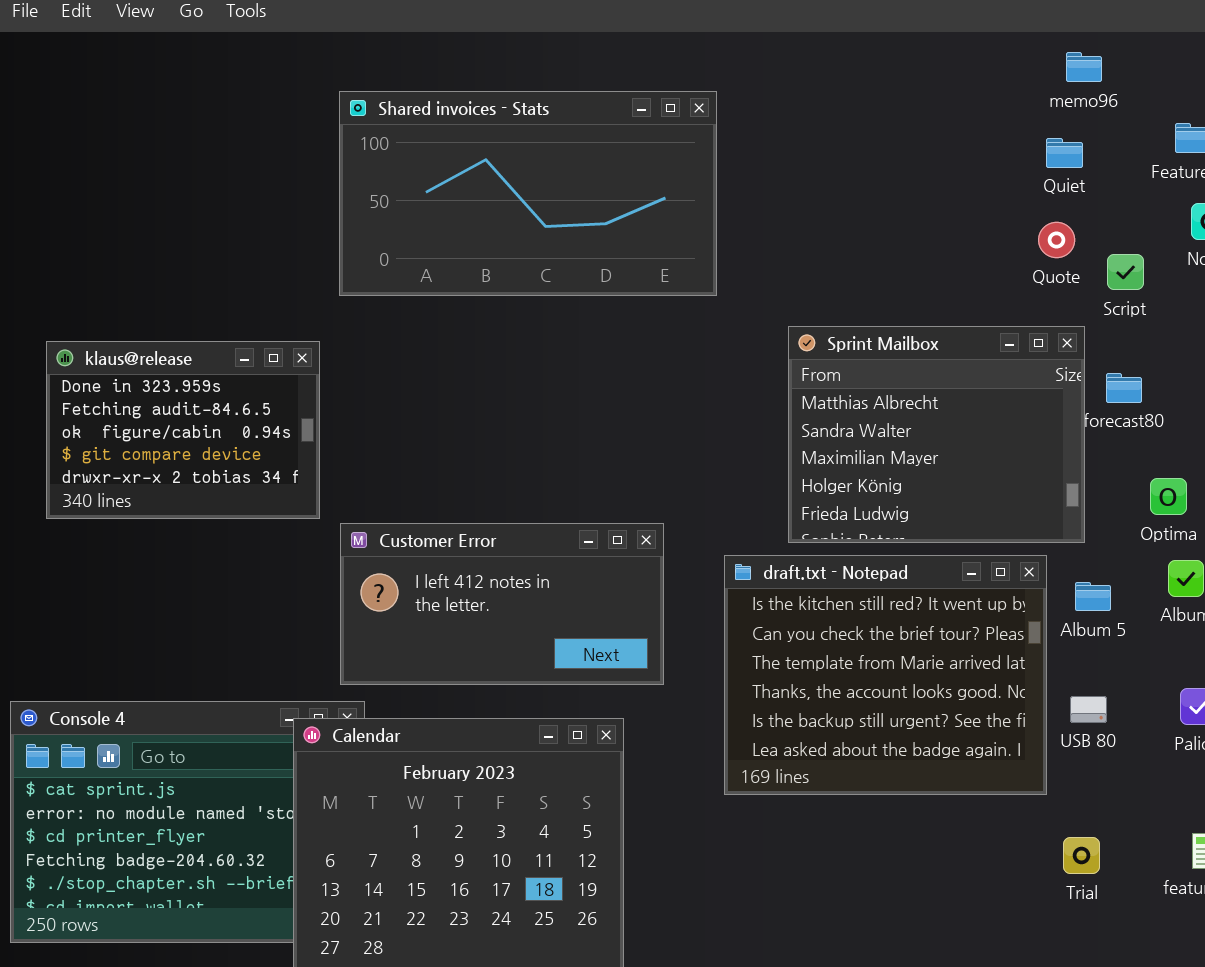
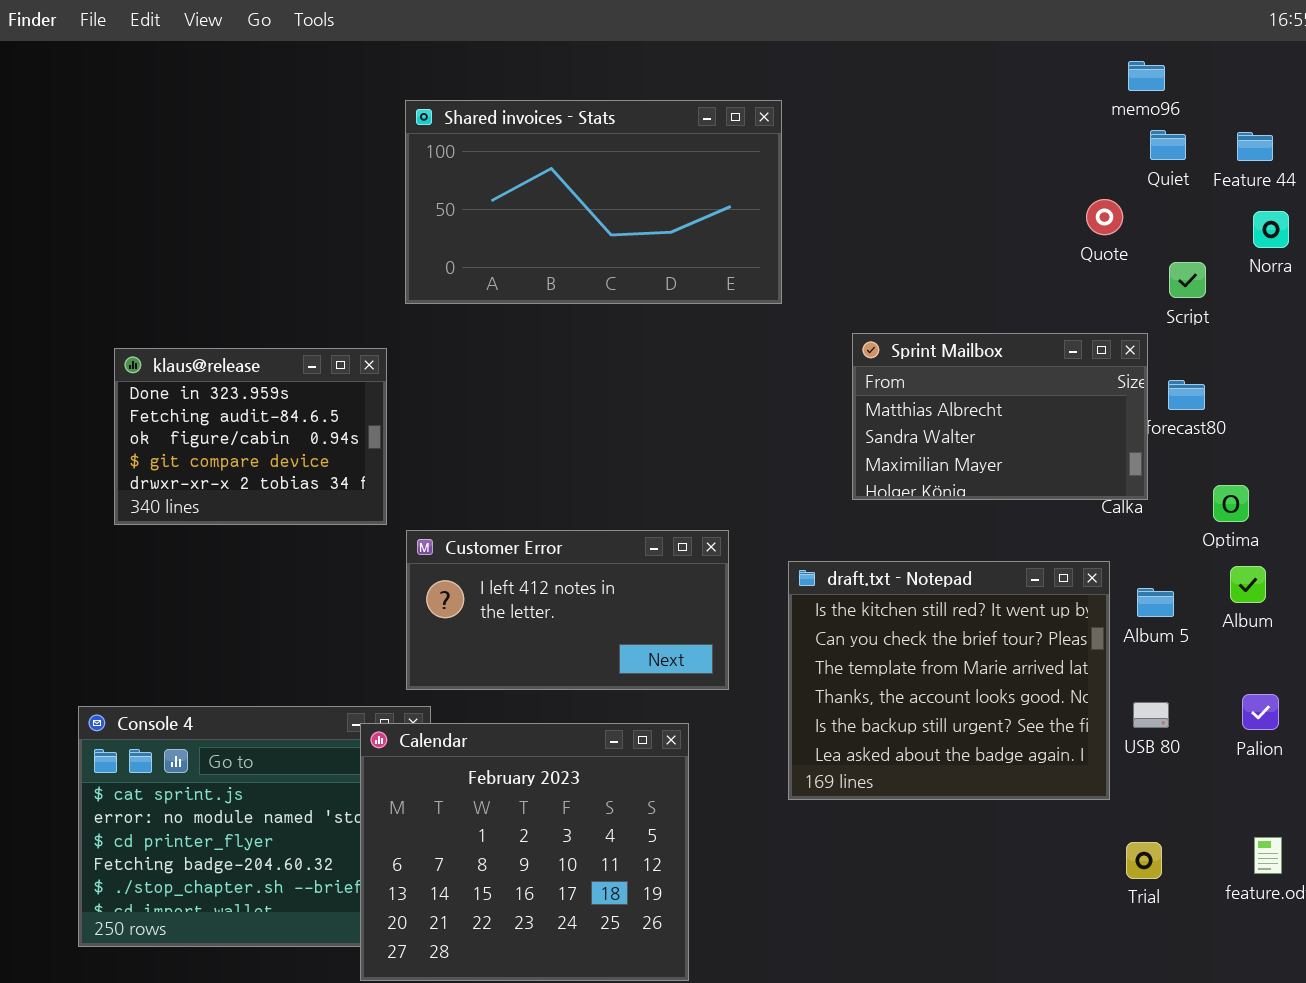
Quiet: [1046,138,1083,168] -> [1150,130,1186,160], moved
Quote: [1038,222,1075,258] -> [1086,199,1123,235], moved
Sprint Mailbox: [788,326,1085,543] -> [852,333,1148,500], resized

